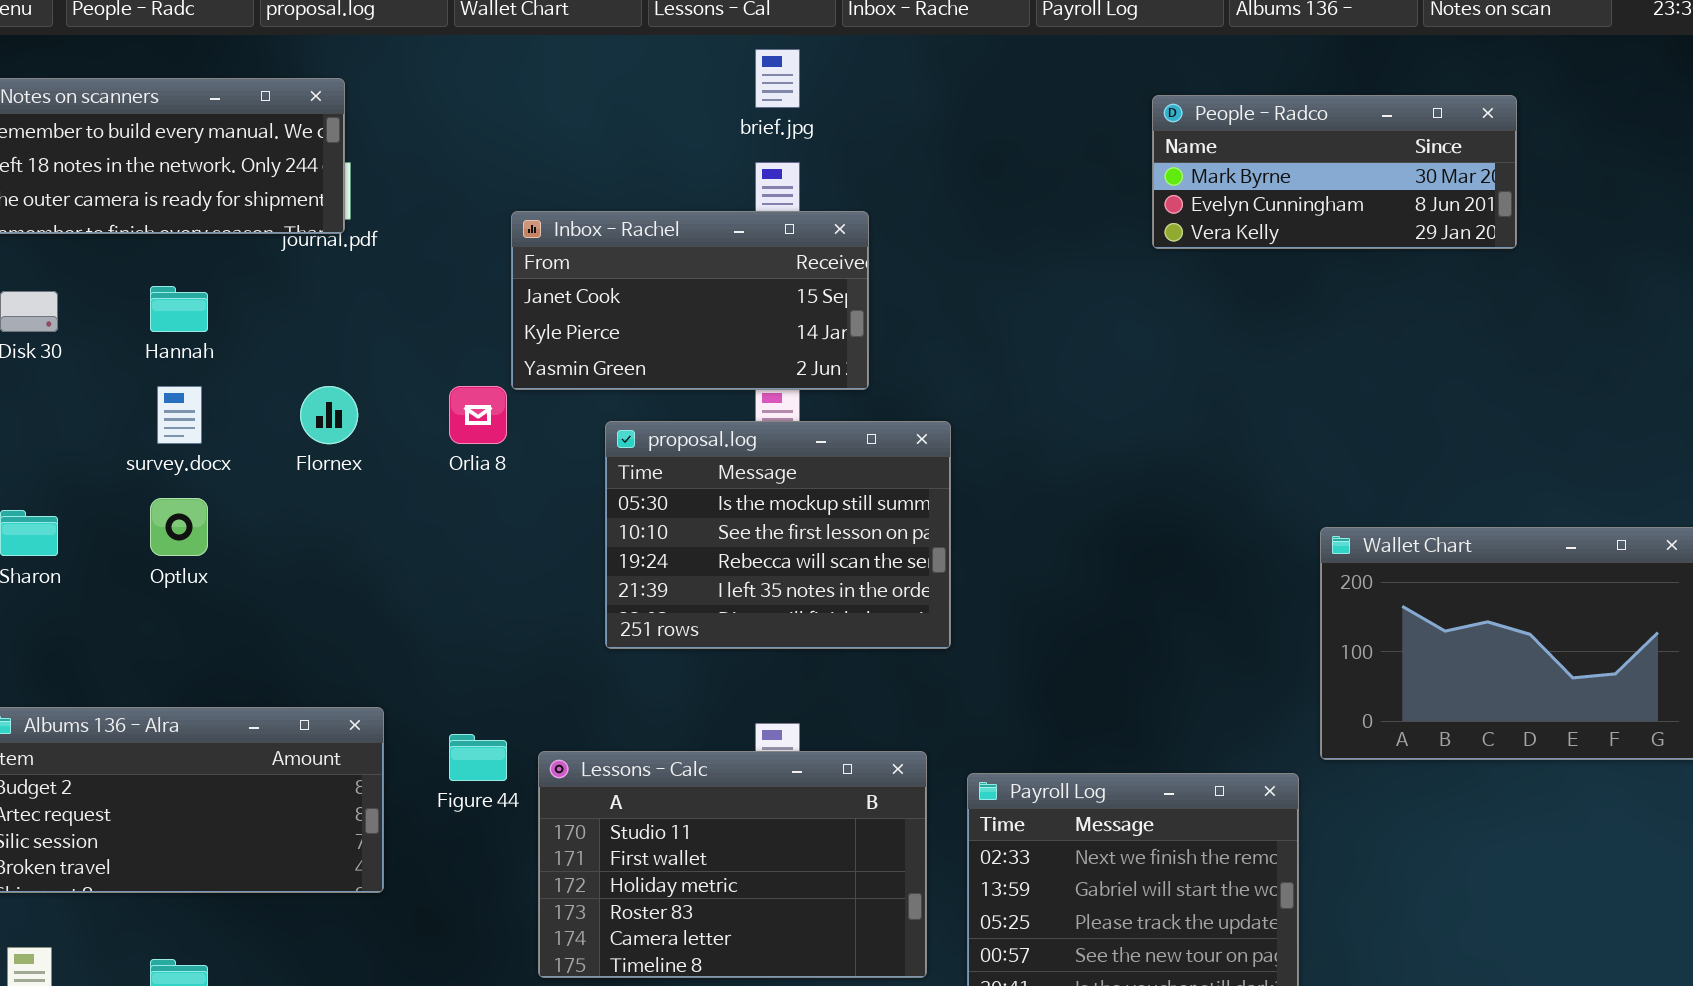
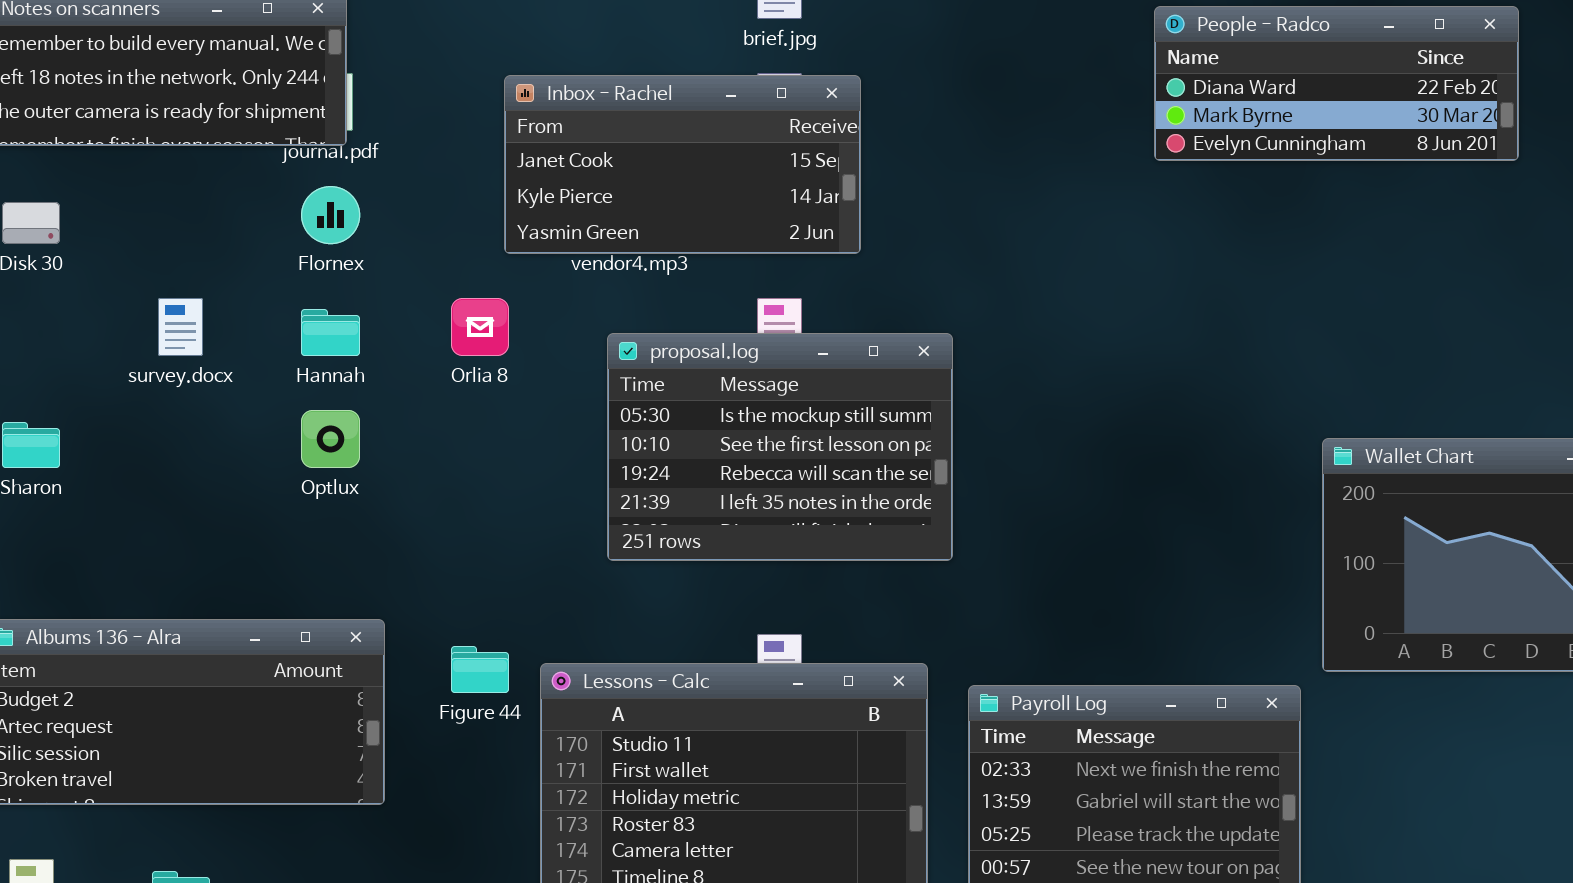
People - Radco: [1152,95,1517,249] -> [1154,6,1519,161], scrolled up 1 row
Inbox - Rachel: [511,211,869,390] -> [504,75,861,254], moved
Hannah: [150,286,208,332] -> [301,309,360,356], moved
Flornex: [300,386,358,444] -> [301,186,360,244], moved
Optlux: [150,498,208,556] -> [301,410,360,468], moved

